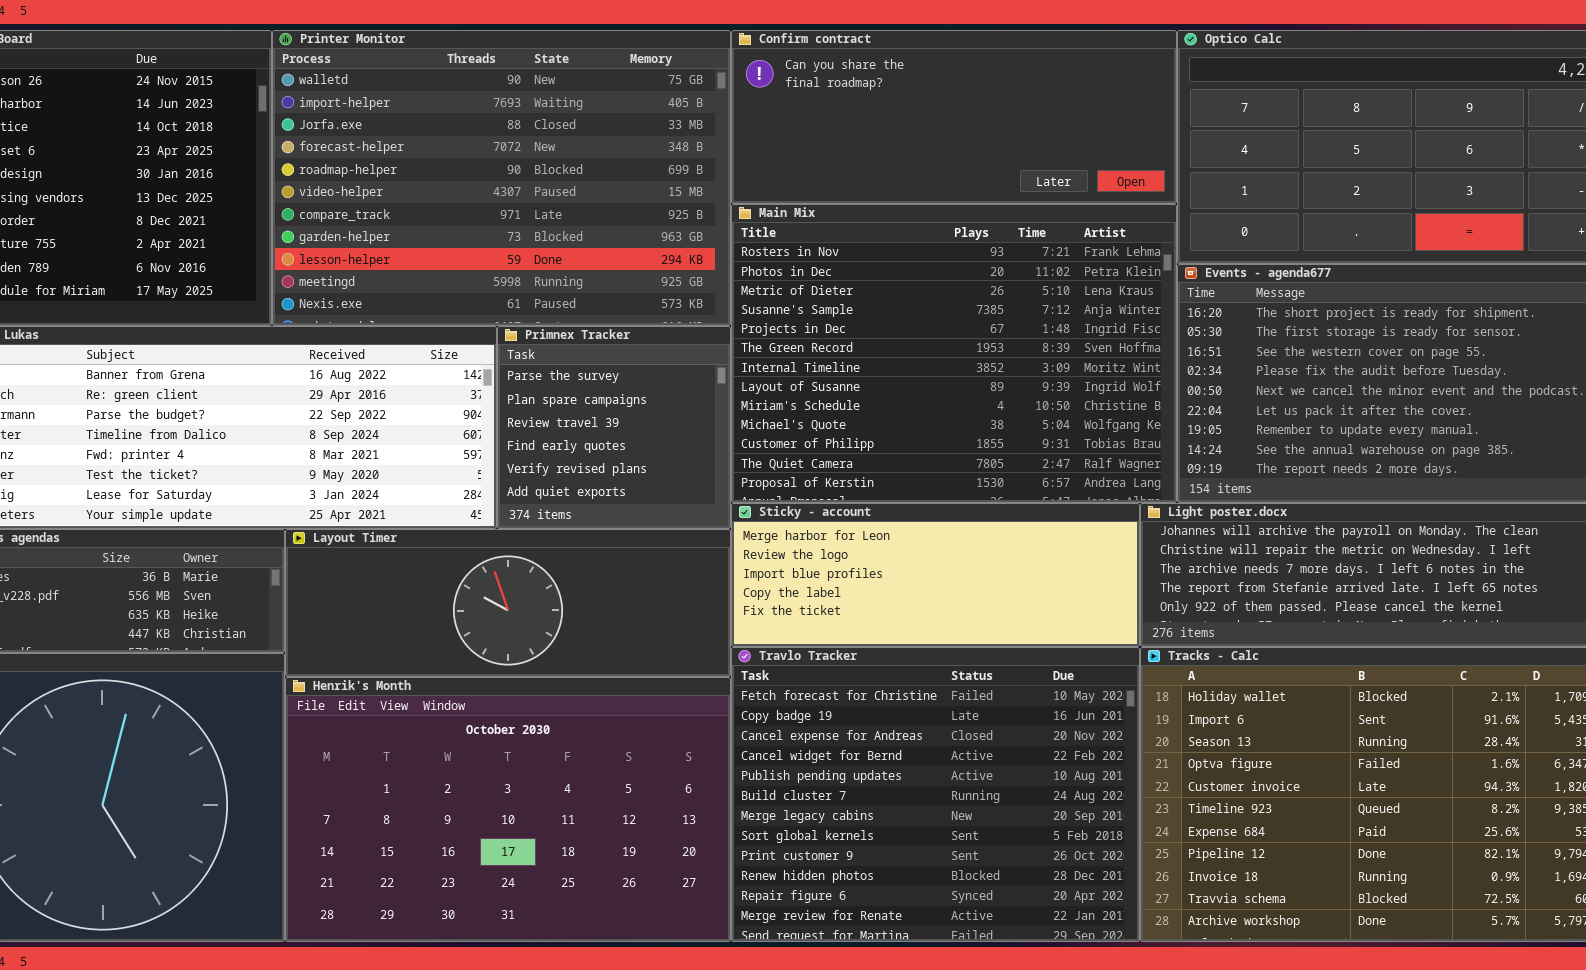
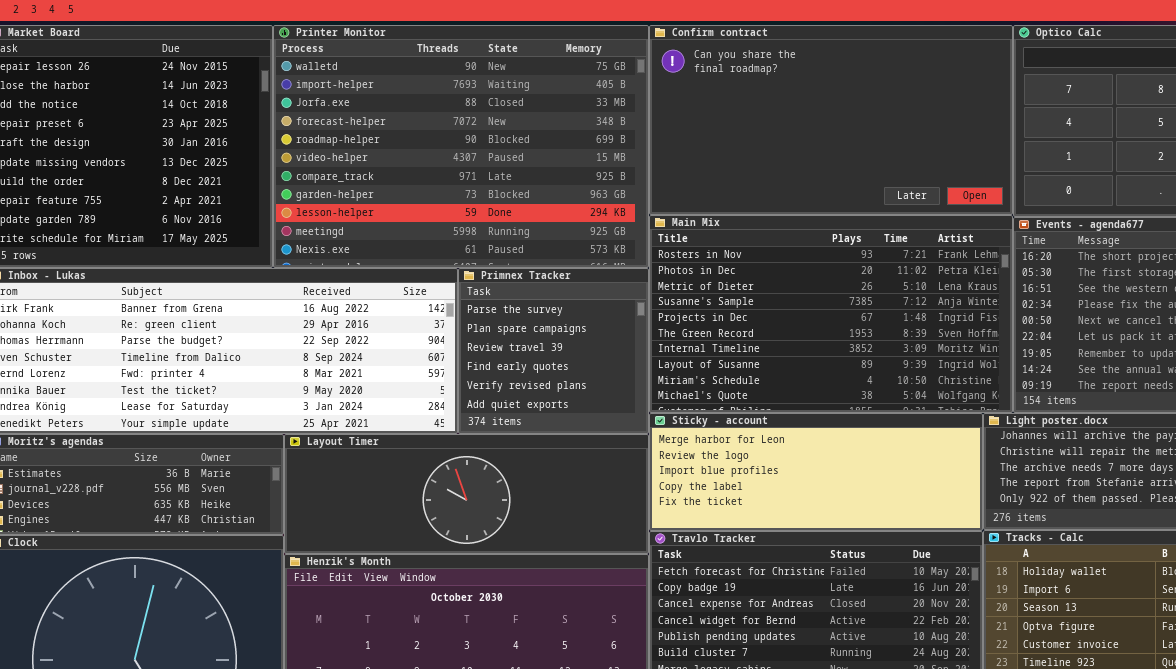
Confirm contract: [731,30,1177,204] -> [649,25,1013,215], resized
Main Mix: [731,204,1177,503] -> [649,215,1013,413], resized

